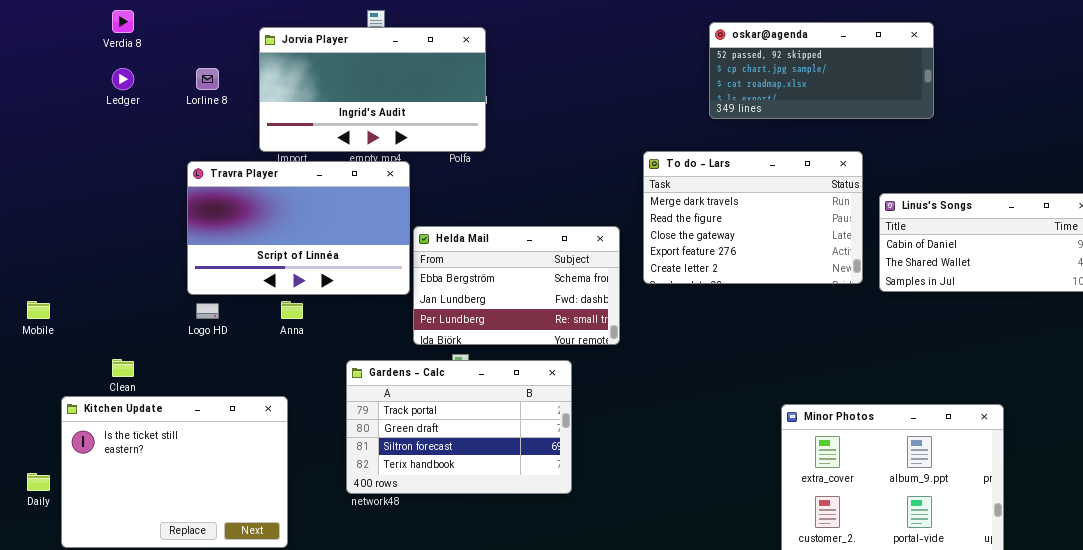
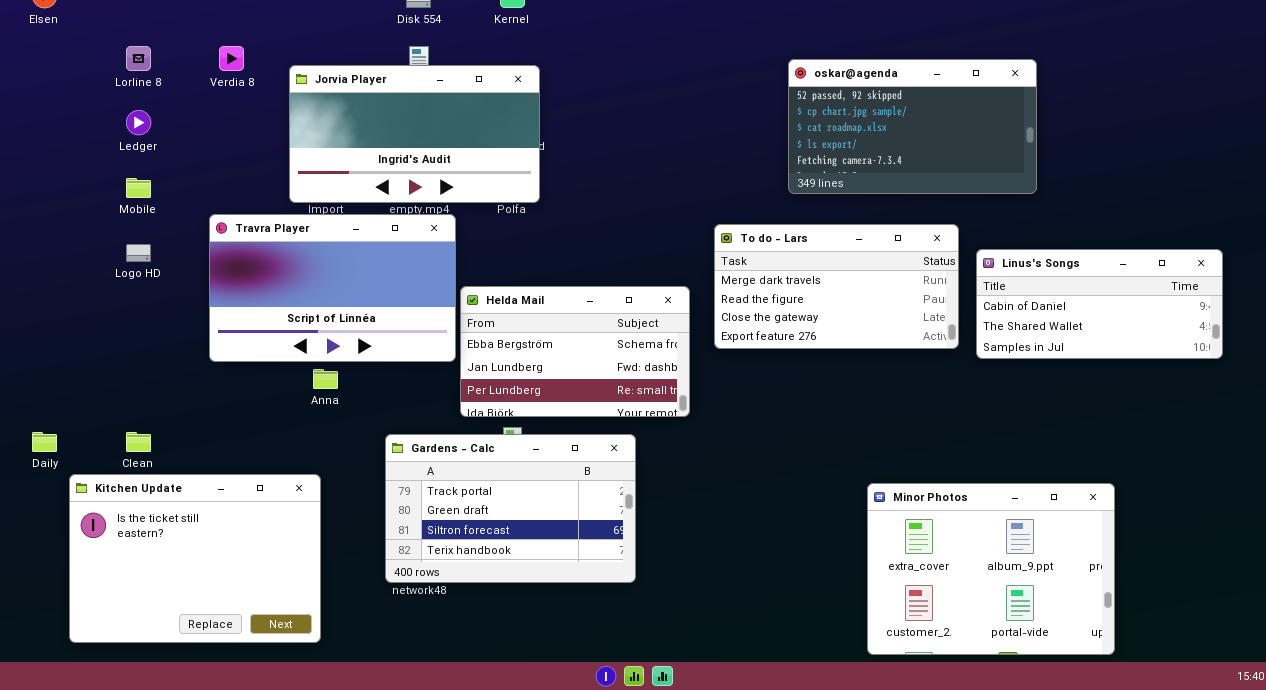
Verdia 8: [112,10,134,33] -> [219,46,244,71], moved
oskar@agenda: [709,22,934,119] -> [788,59,1037,194], resized
Lorline 8: [196,68,219,90] -> [126,46,151,71], moved
To do - Lars: [643,151,863,284] -> [714,224,959,349], resized
Mobile: [27,301,50,319] -> [126,178,151,198], moved
Logo HD: [196,303,219,319] -> [126,244,151,262], moved
Daily: [27,473,50,491] -> [32,432,57,452], moved

